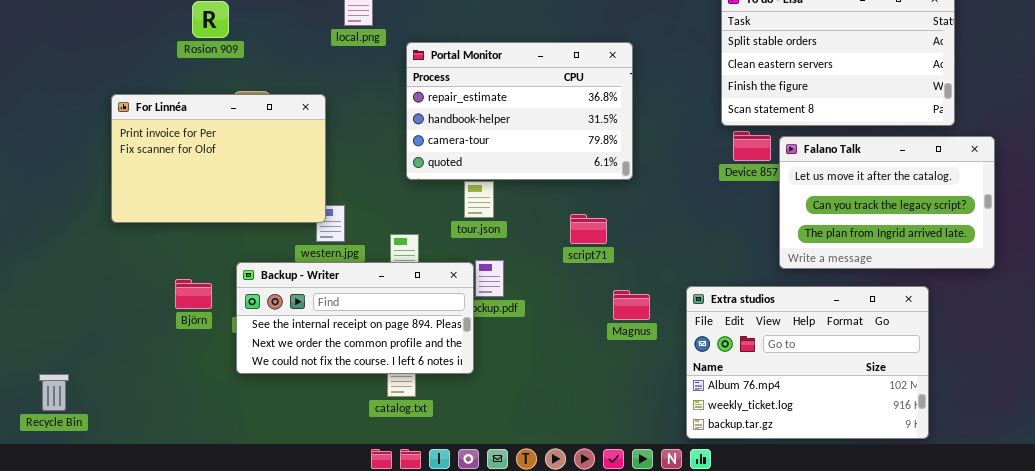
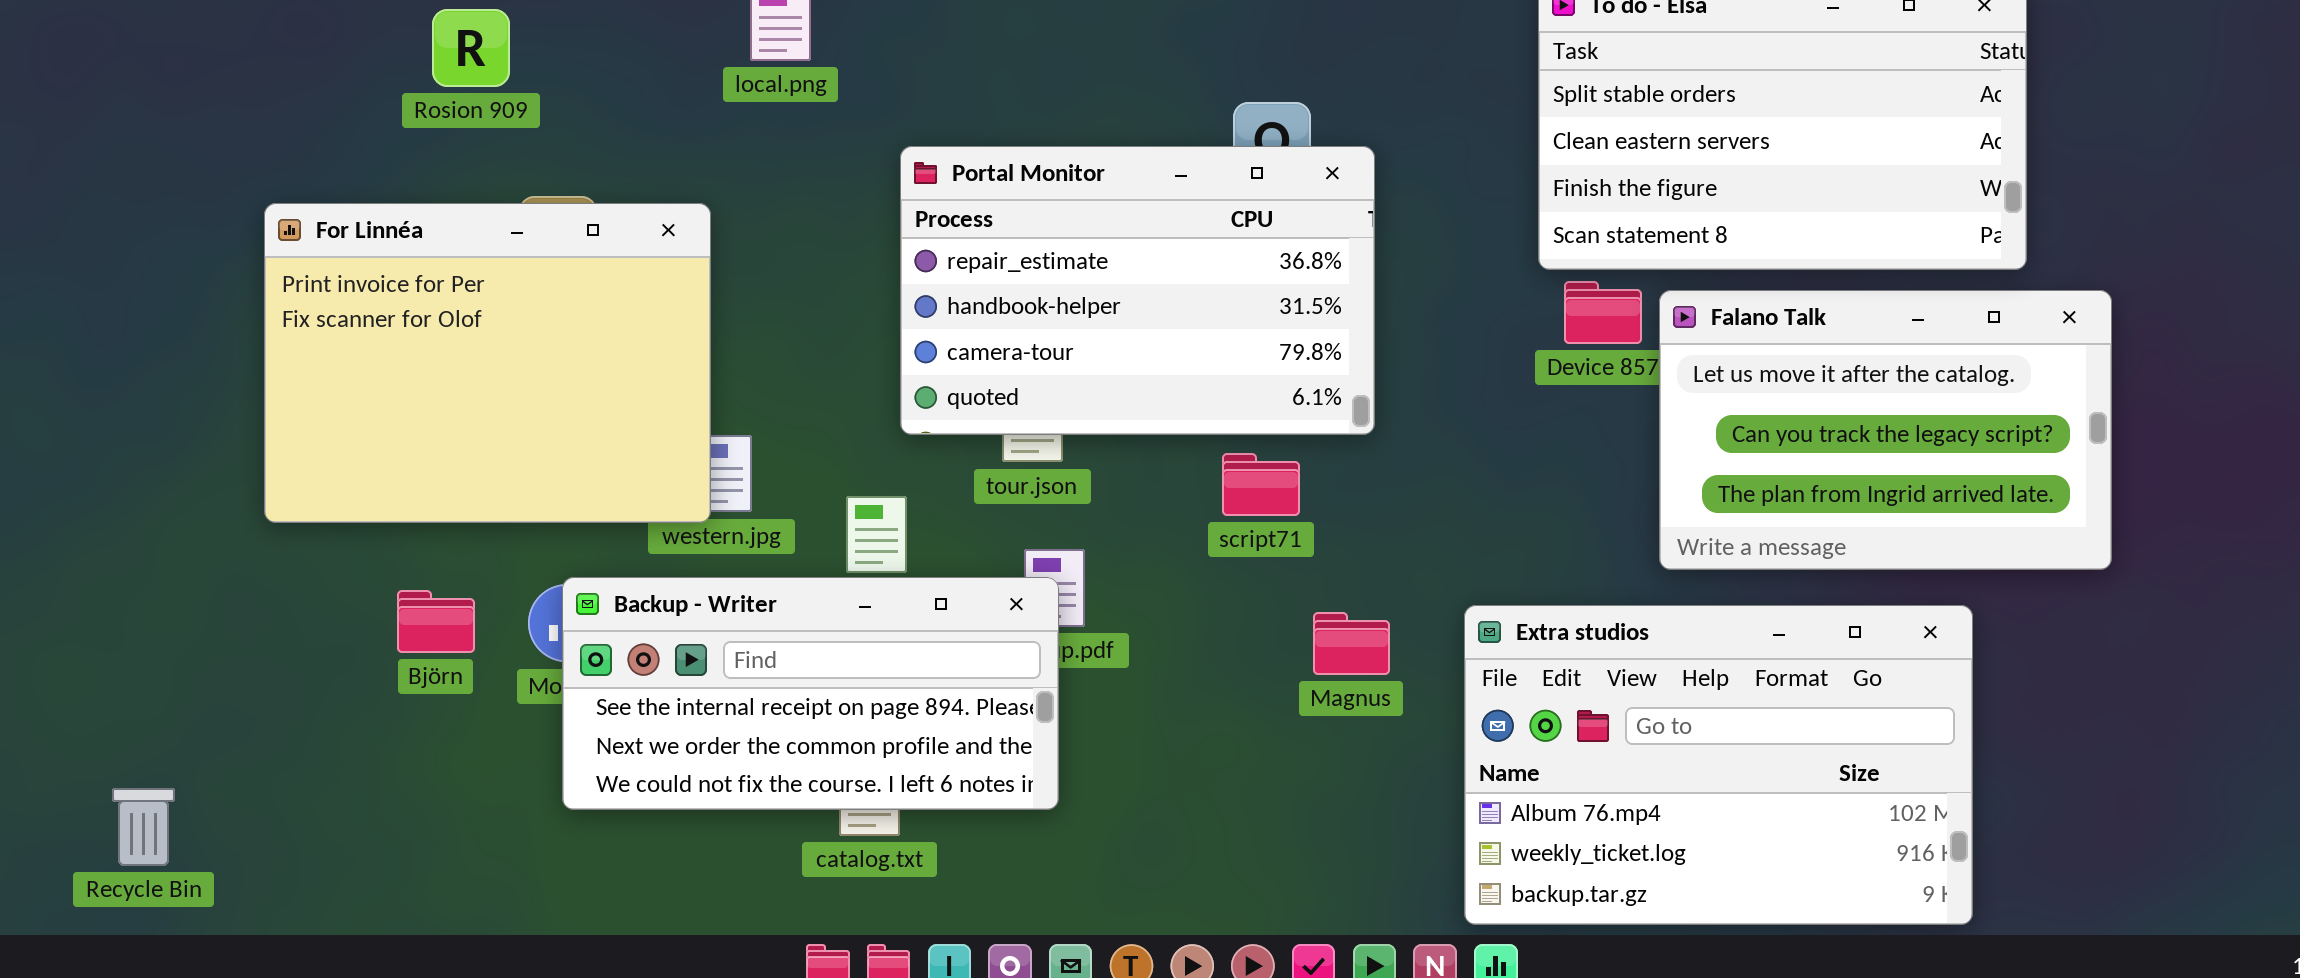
Portal Monitor: [406,42,633,180] -> [900,146,1375,435], moved
For Linnéa: [111,94,326,223] -> [264,203,711,523], resized
Backup - Writer: [236,262,474,374] -> [562,577,1059,810], moved

